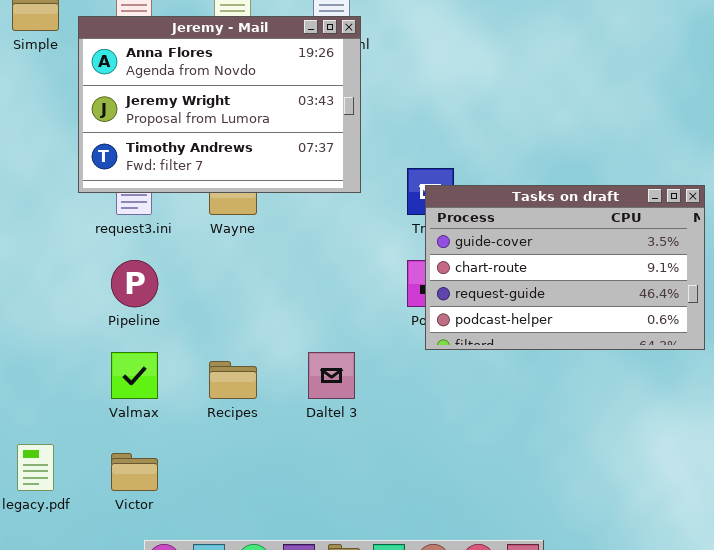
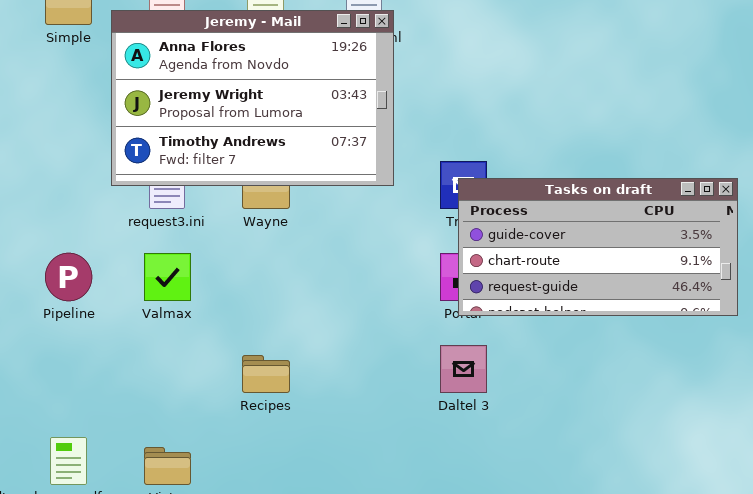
Tasks on draft: [425,185,705,350] -> [458,178,738,316], resized
Pipeline: [111,260,158,307] -> [45,253,92,301], moved
Valmax: [111,352,158,399] -> [144,253,191,301], moved
Daltel 3: [308,352,355,399] -> [440,345,487,393], moved

